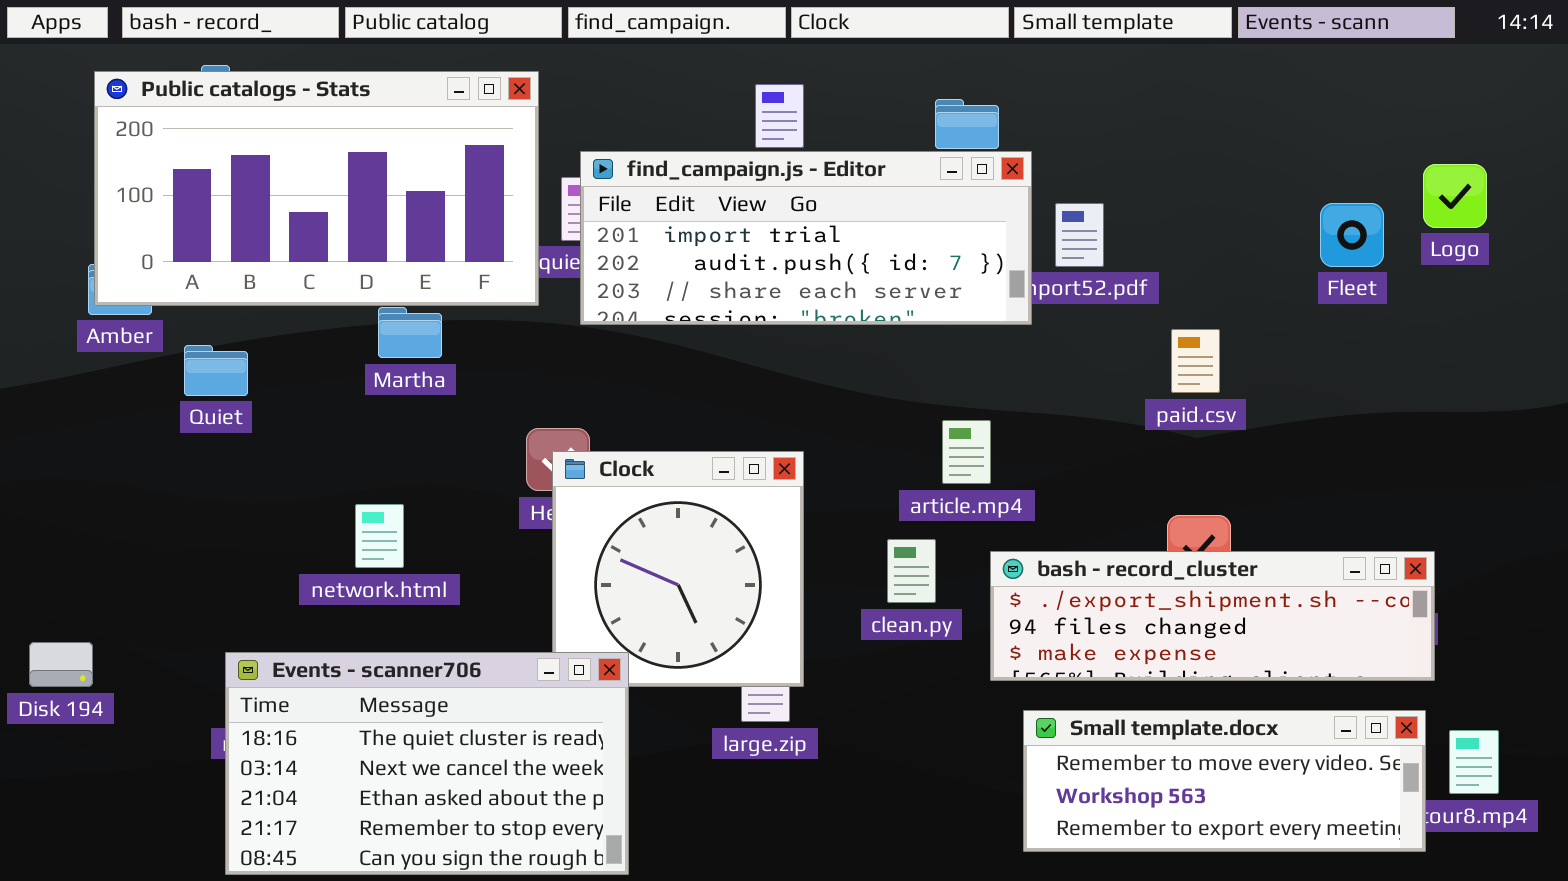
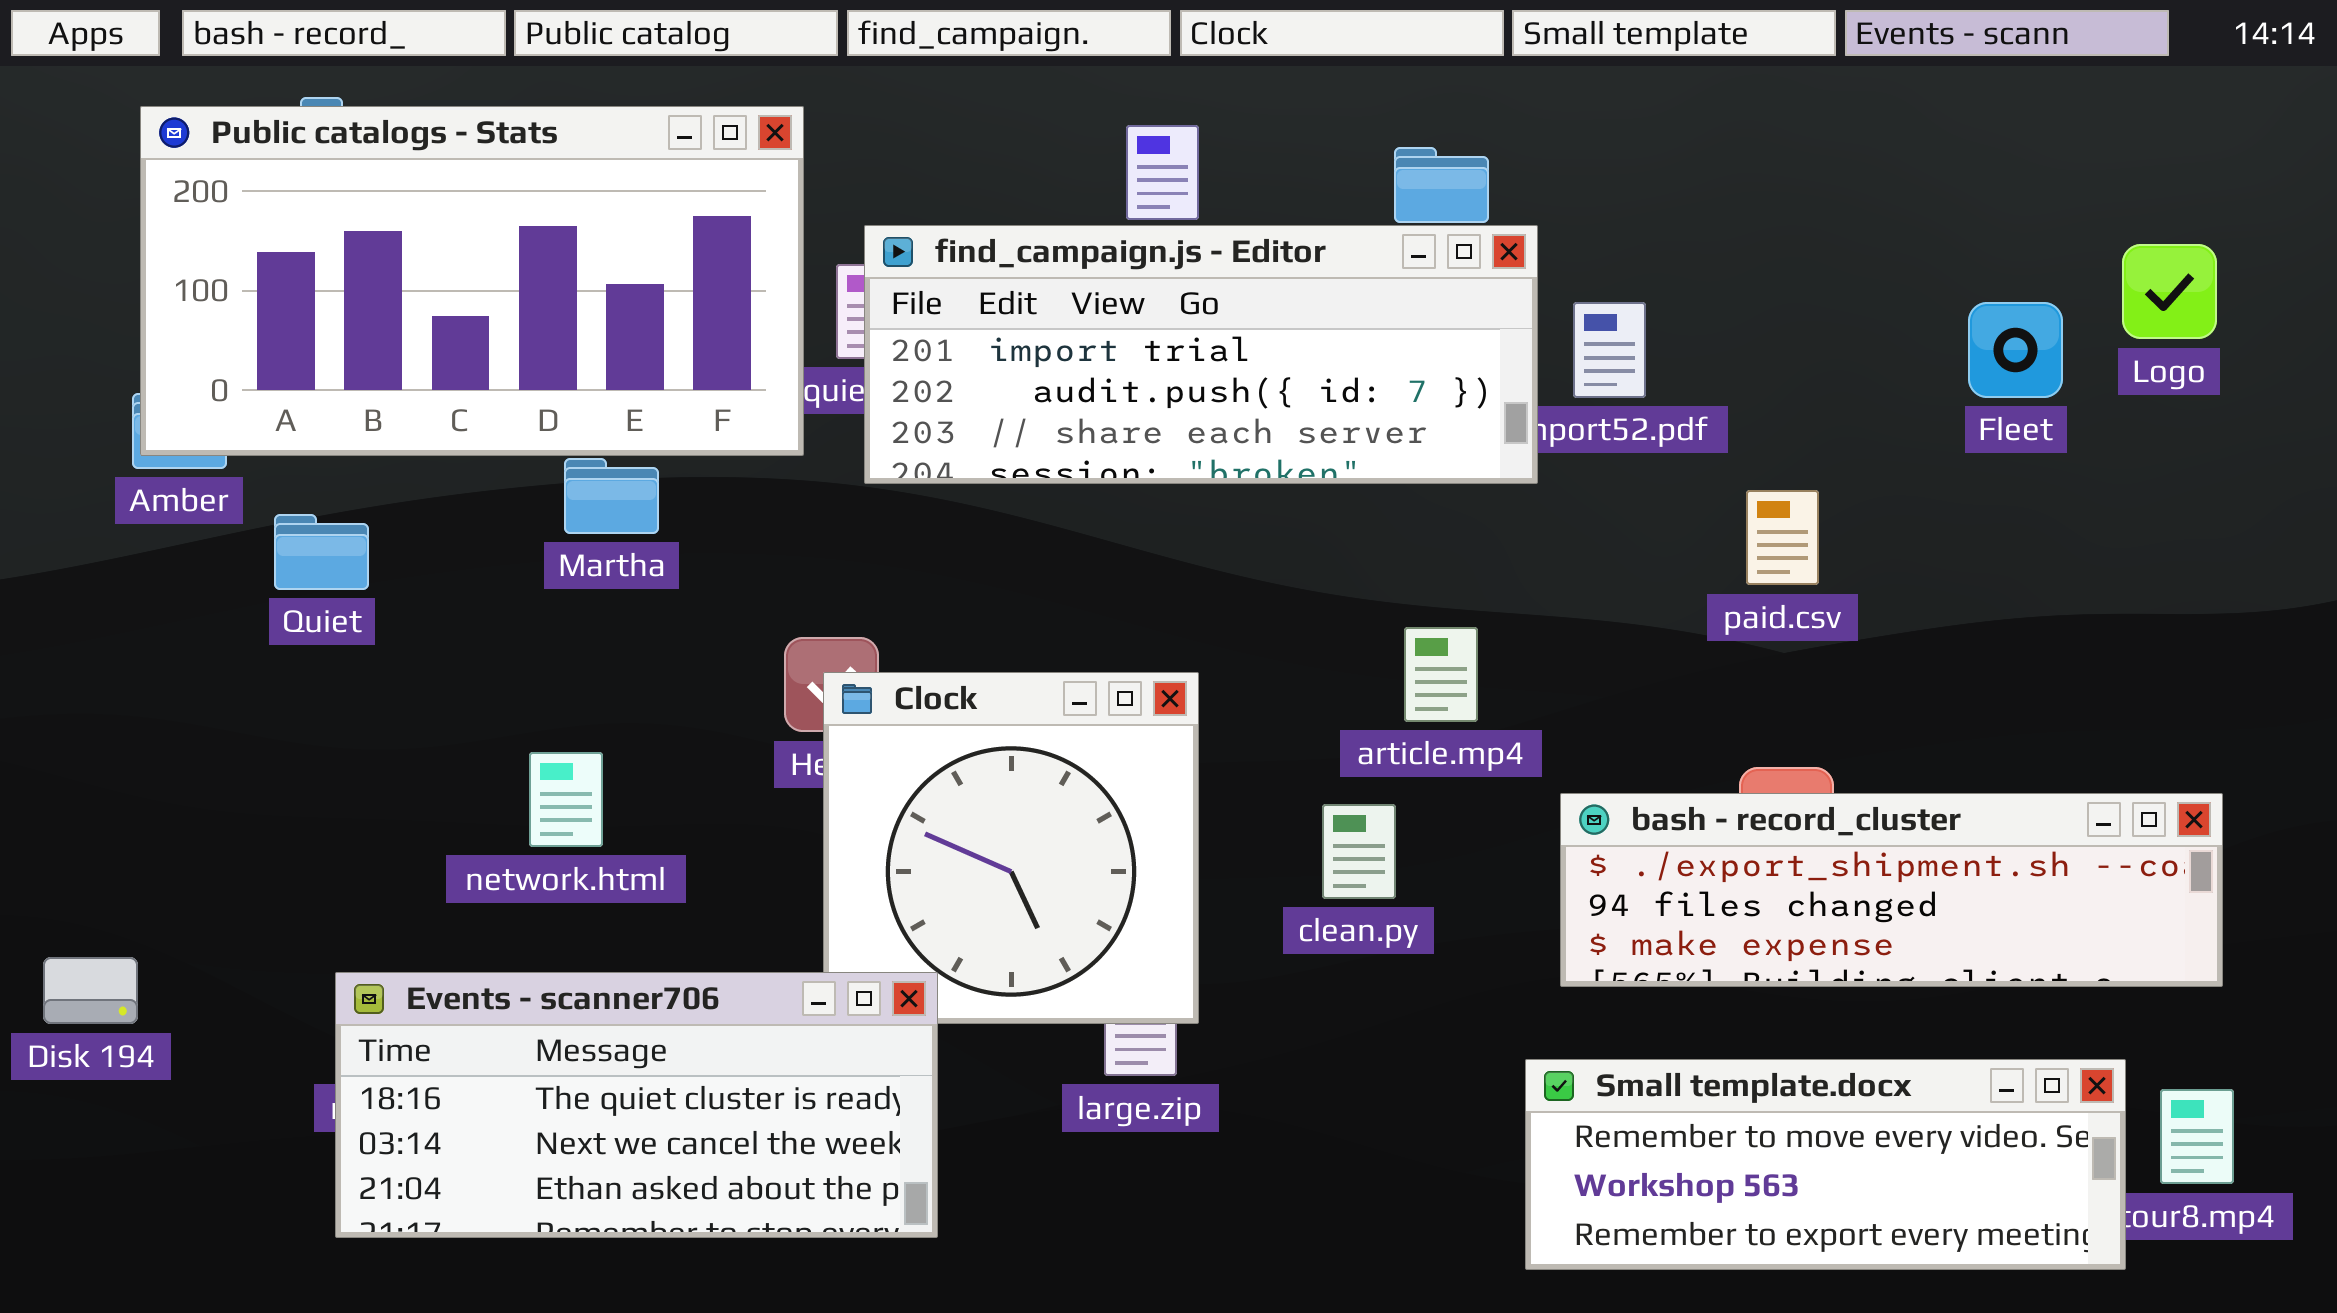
bash - record_cluster: [990,551,1435,681] -> [1560,793,2223,987], moved
Events - scanner706: [225,652,629,875] -> [335,972,938,1238], resized

